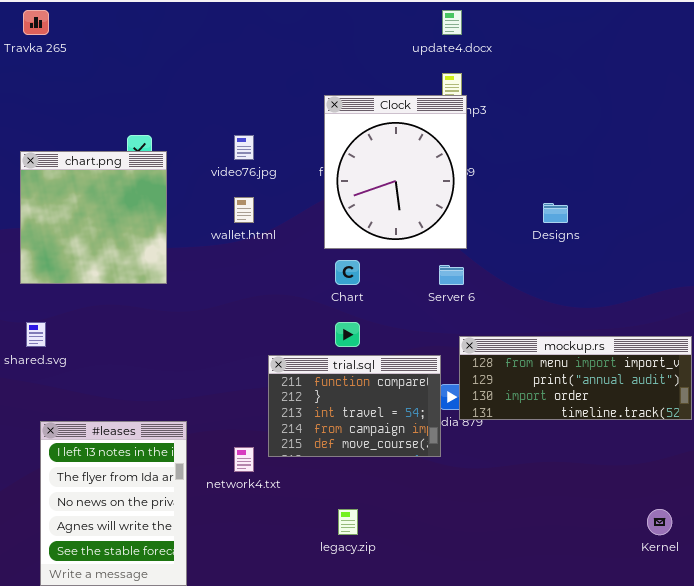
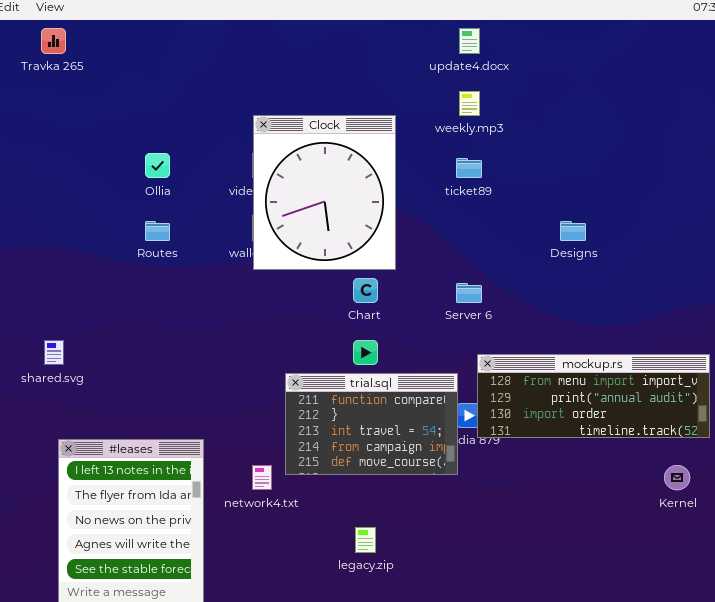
Clock: [324,95,467,249] -> [253,115,396,270], moved
chart.png: [20,151,167,284] -> none, closed
Kernel: [647,509,672,535] -> [664,465,690,490], moved

